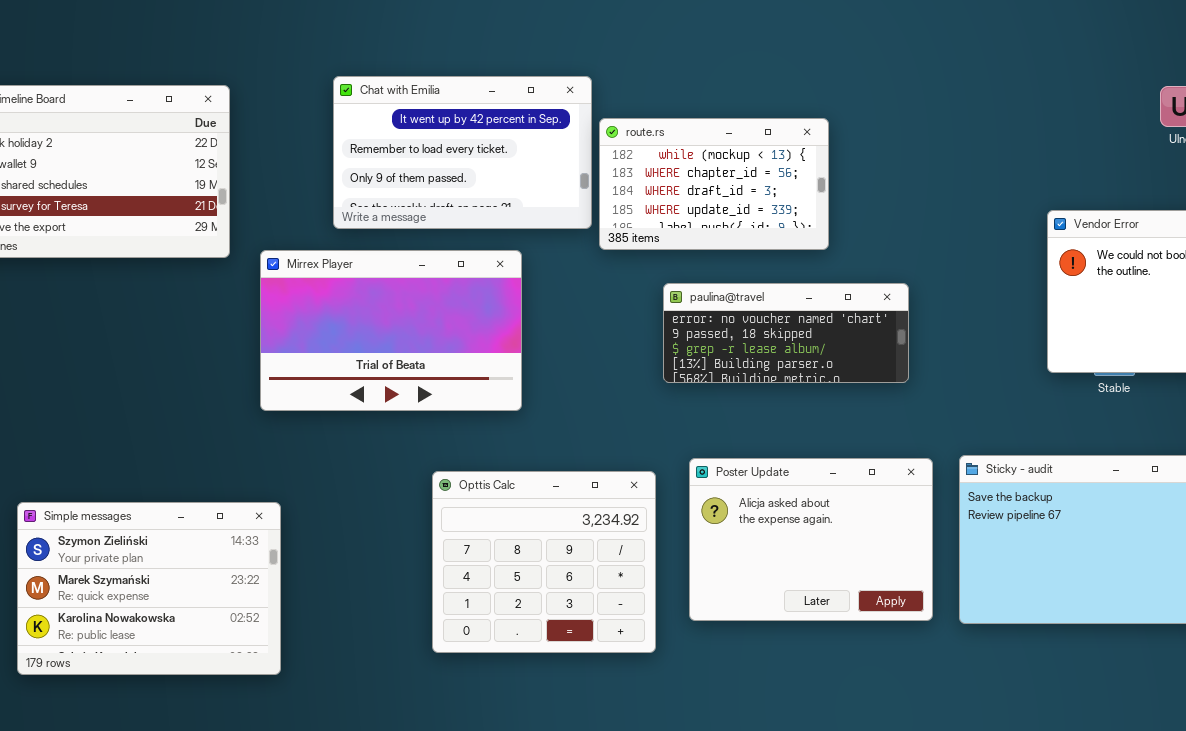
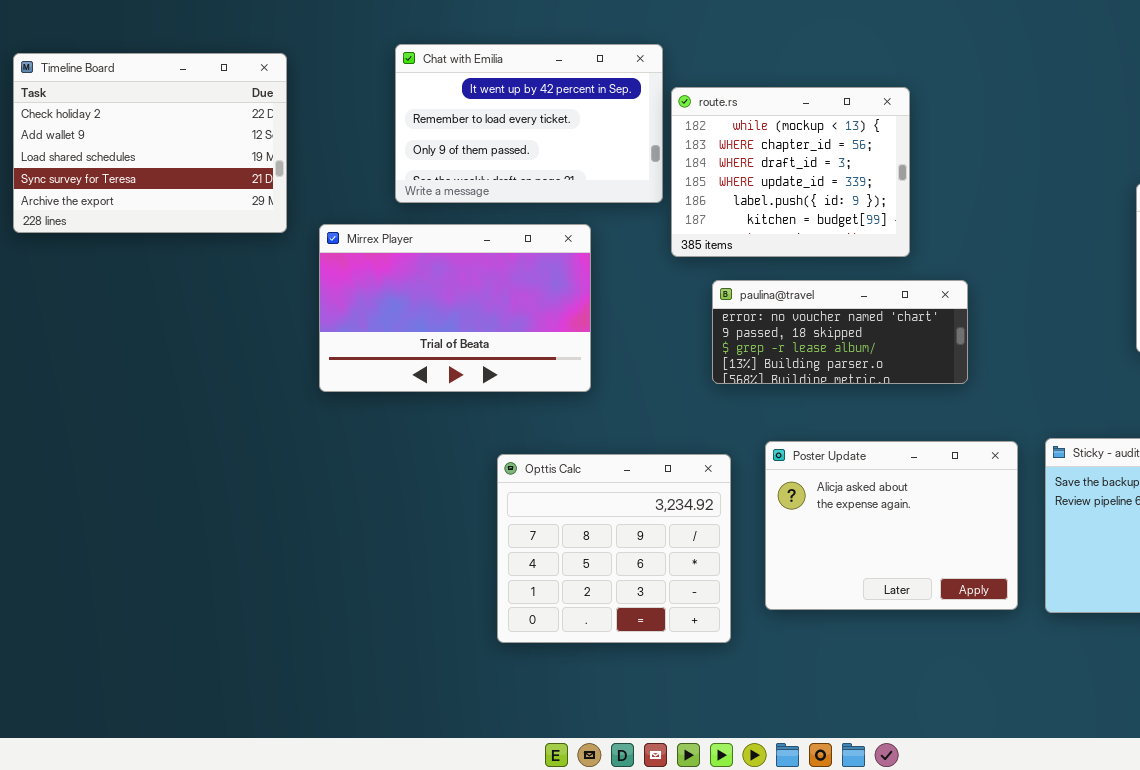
route.rs: [599,118,829,250] -> [671,87,910,257], resized
paulina@travel: [663,283,909,383] -> [712,280,968,384], moved
Simple messages: [17,502,281,675] -> none, closed

